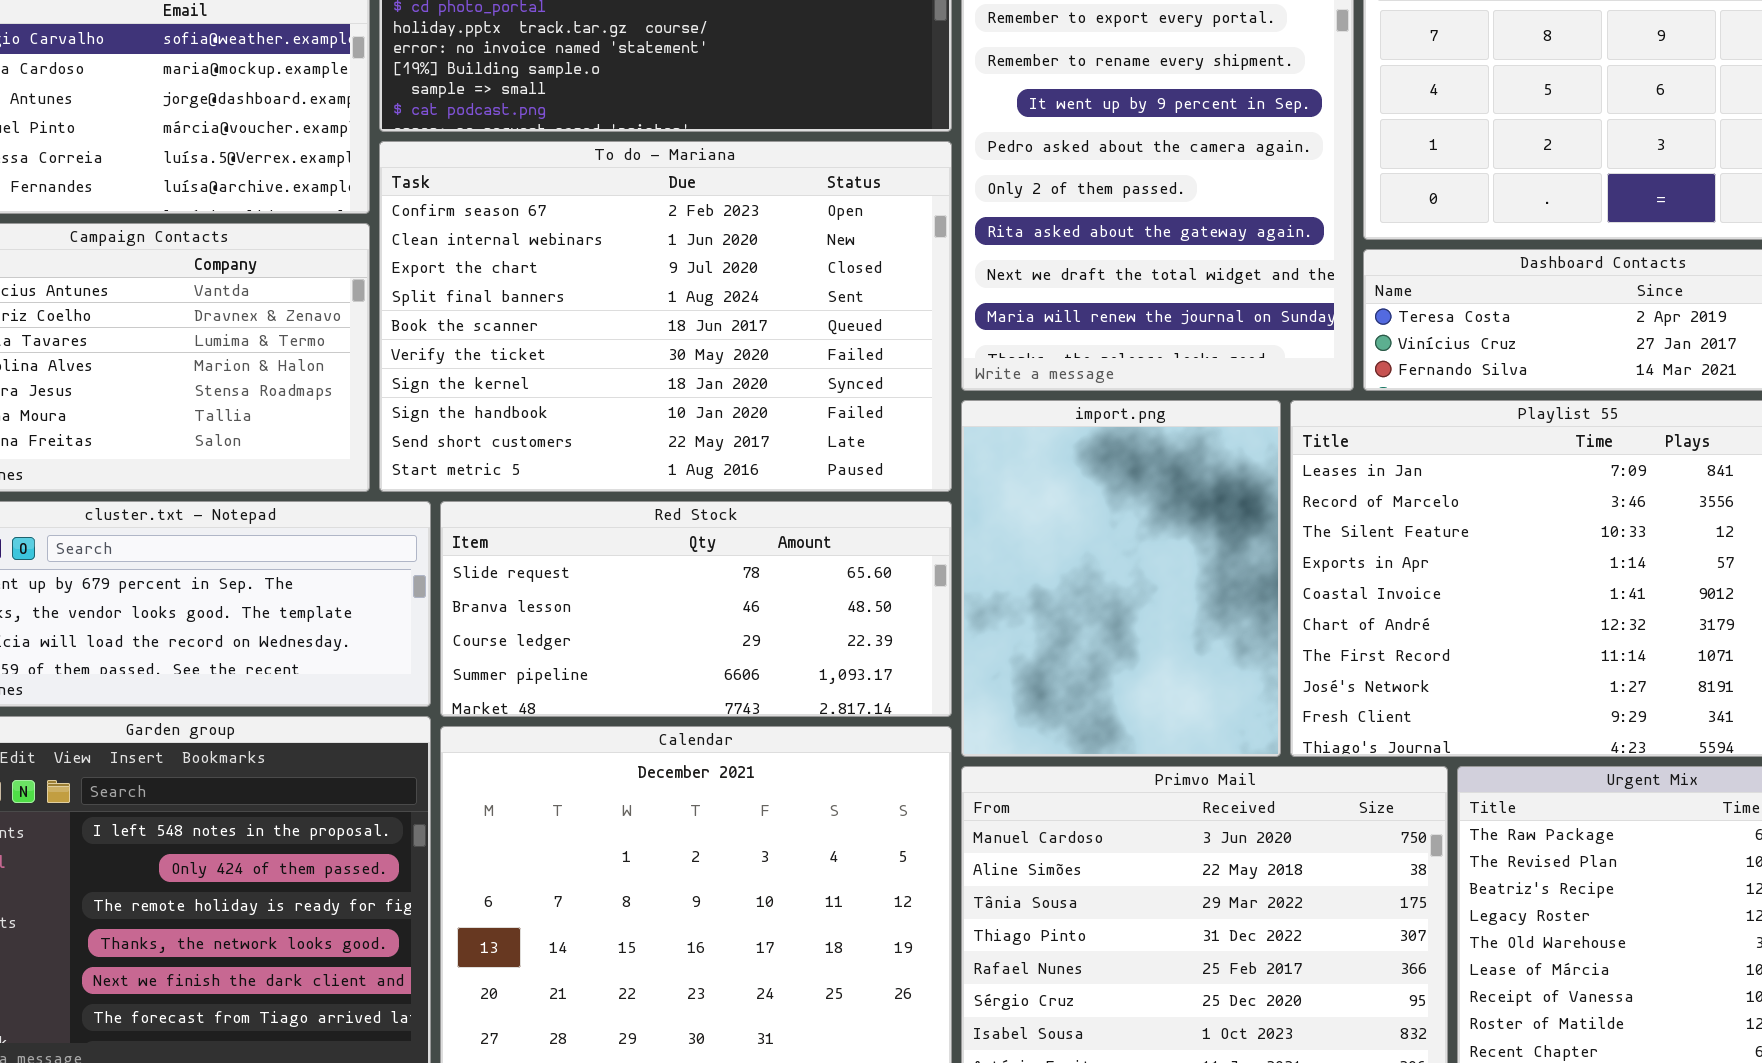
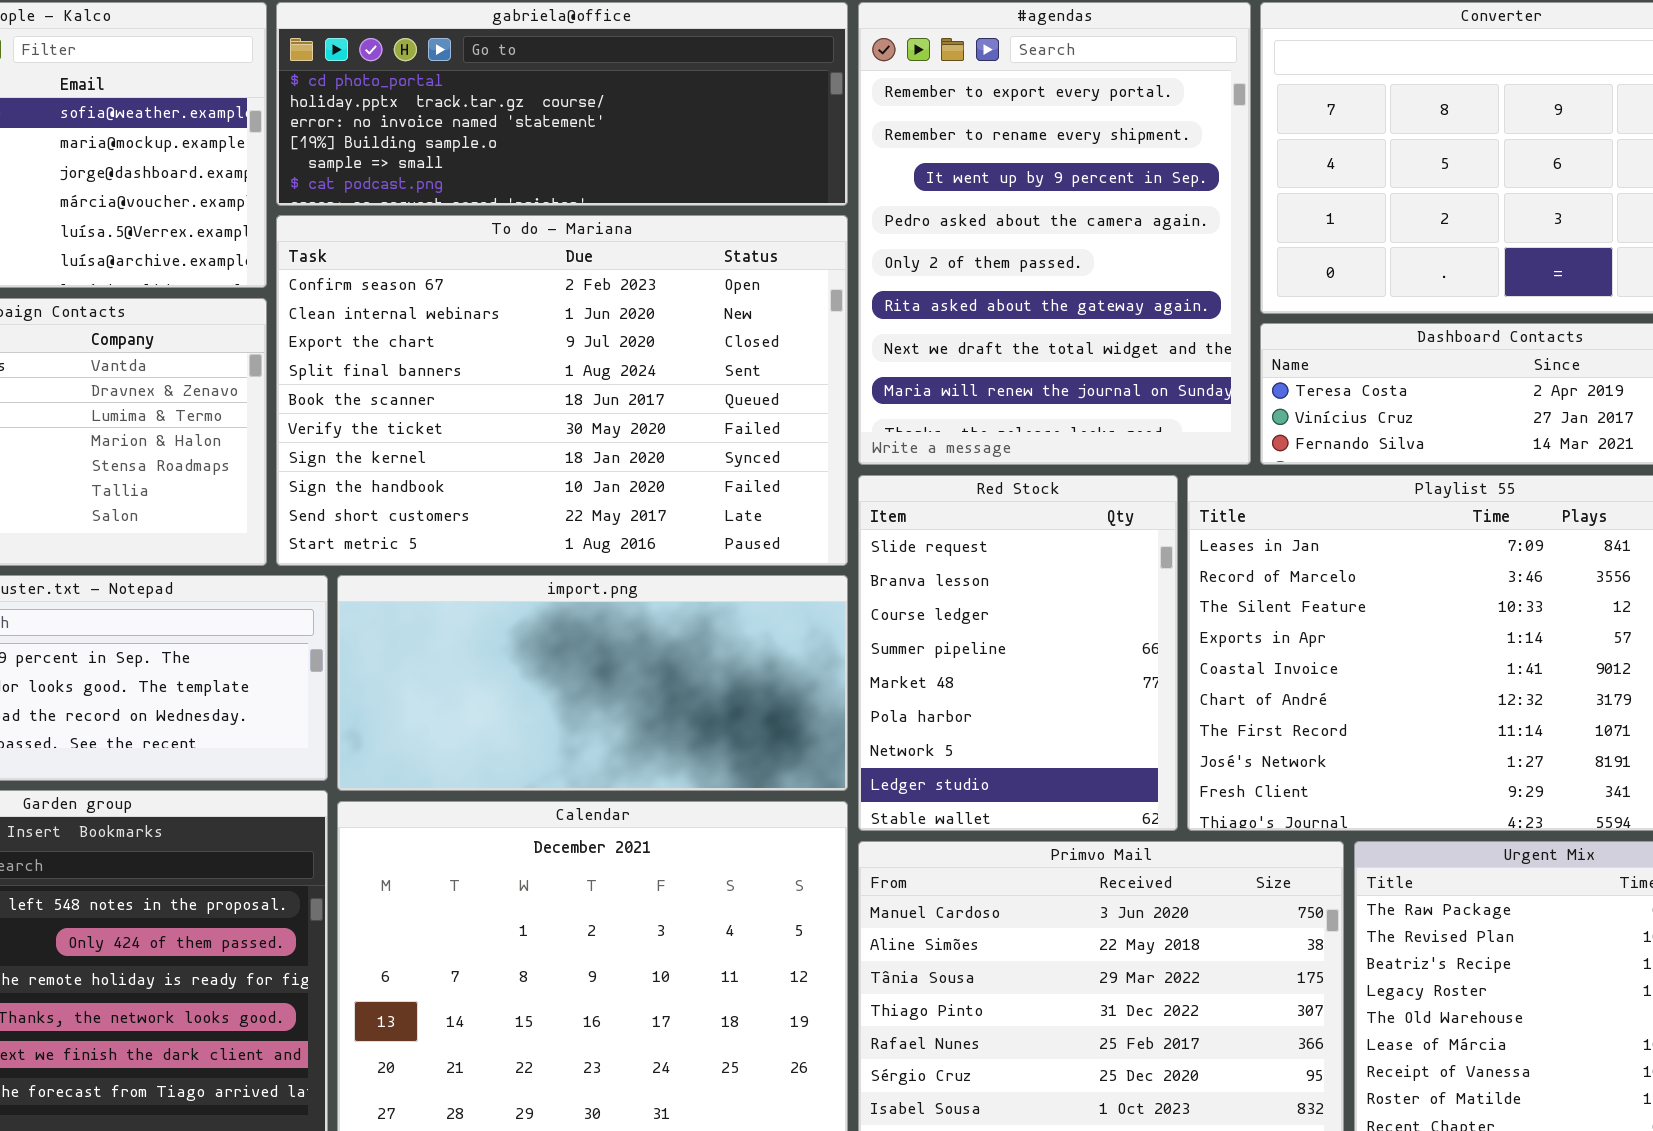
import.png: [961,400,1281,757] -> [337,575,848,791], moved, resized
Red Stock: [440,501,952,717] -> [858,475,1178,831], moved, resized

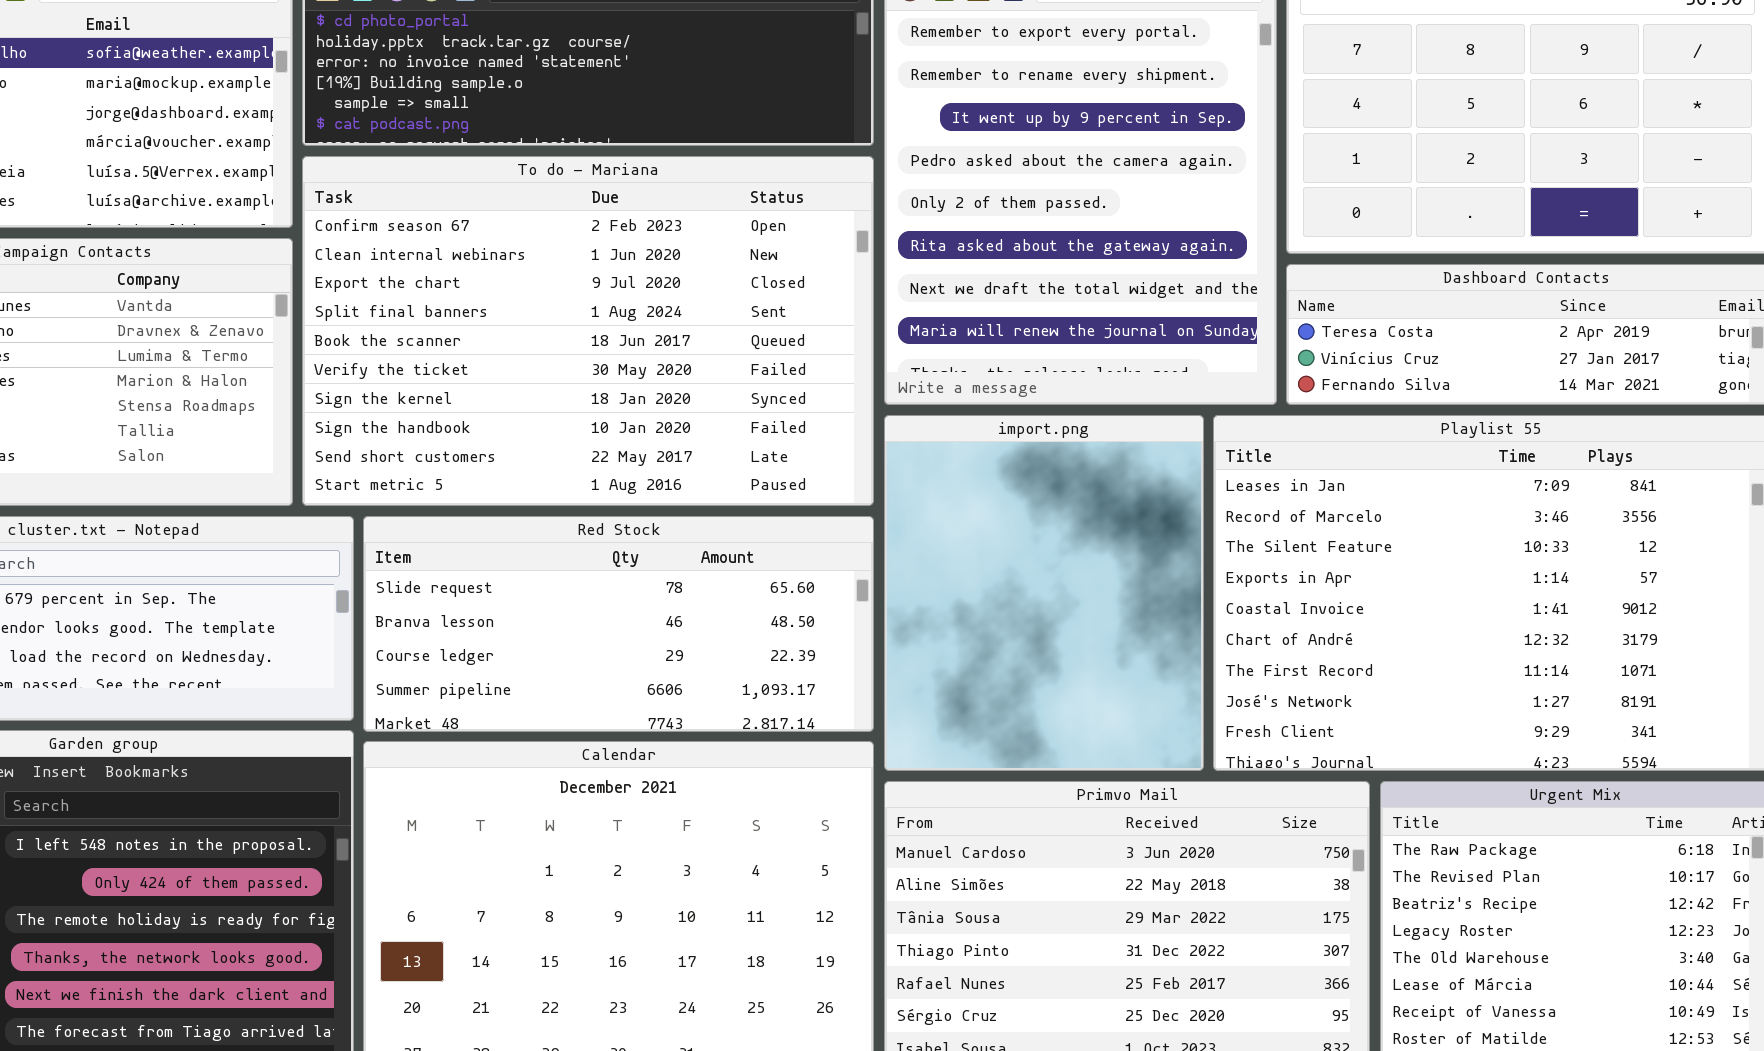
Red Stock: [858,475,1178,831] -> [363,516,874,732], moved, resized
import.png: [337,575,848,791] -> [884,415,1204,771], moved, resized

